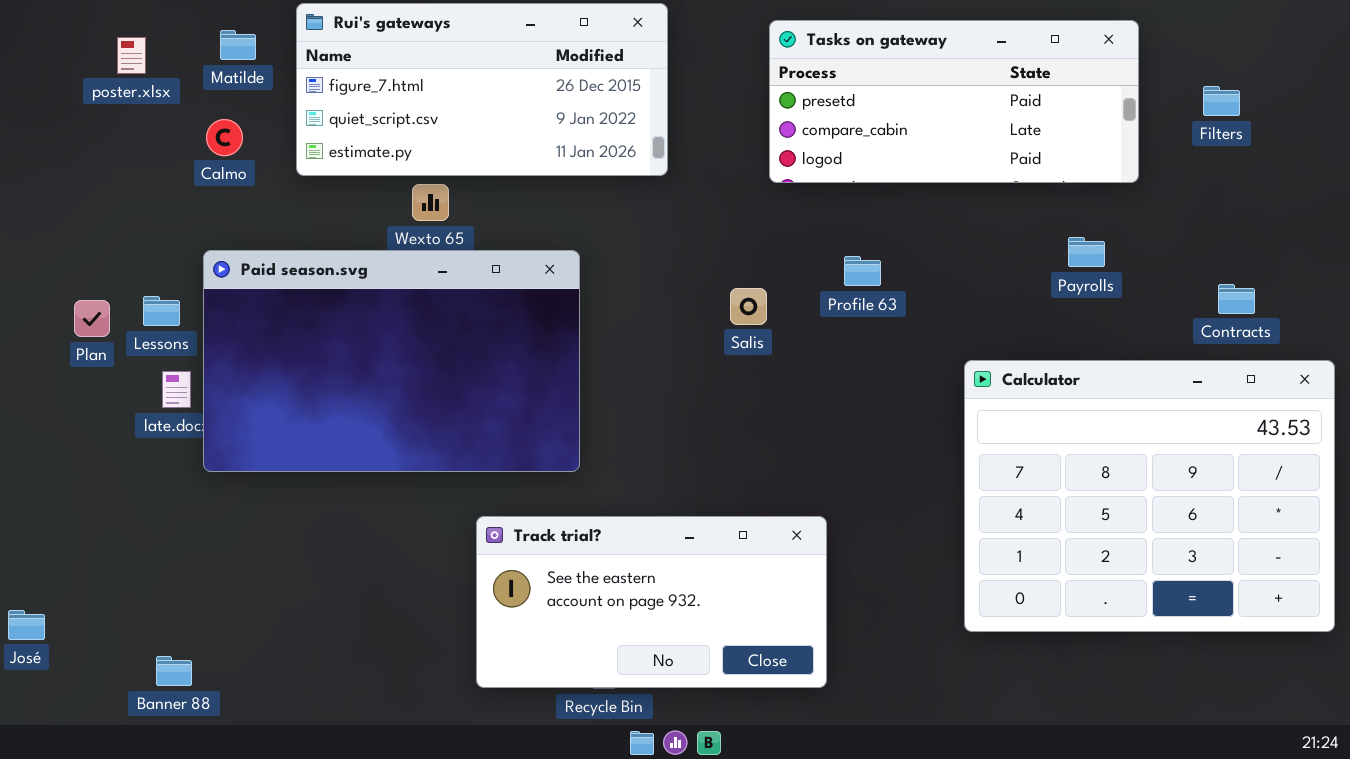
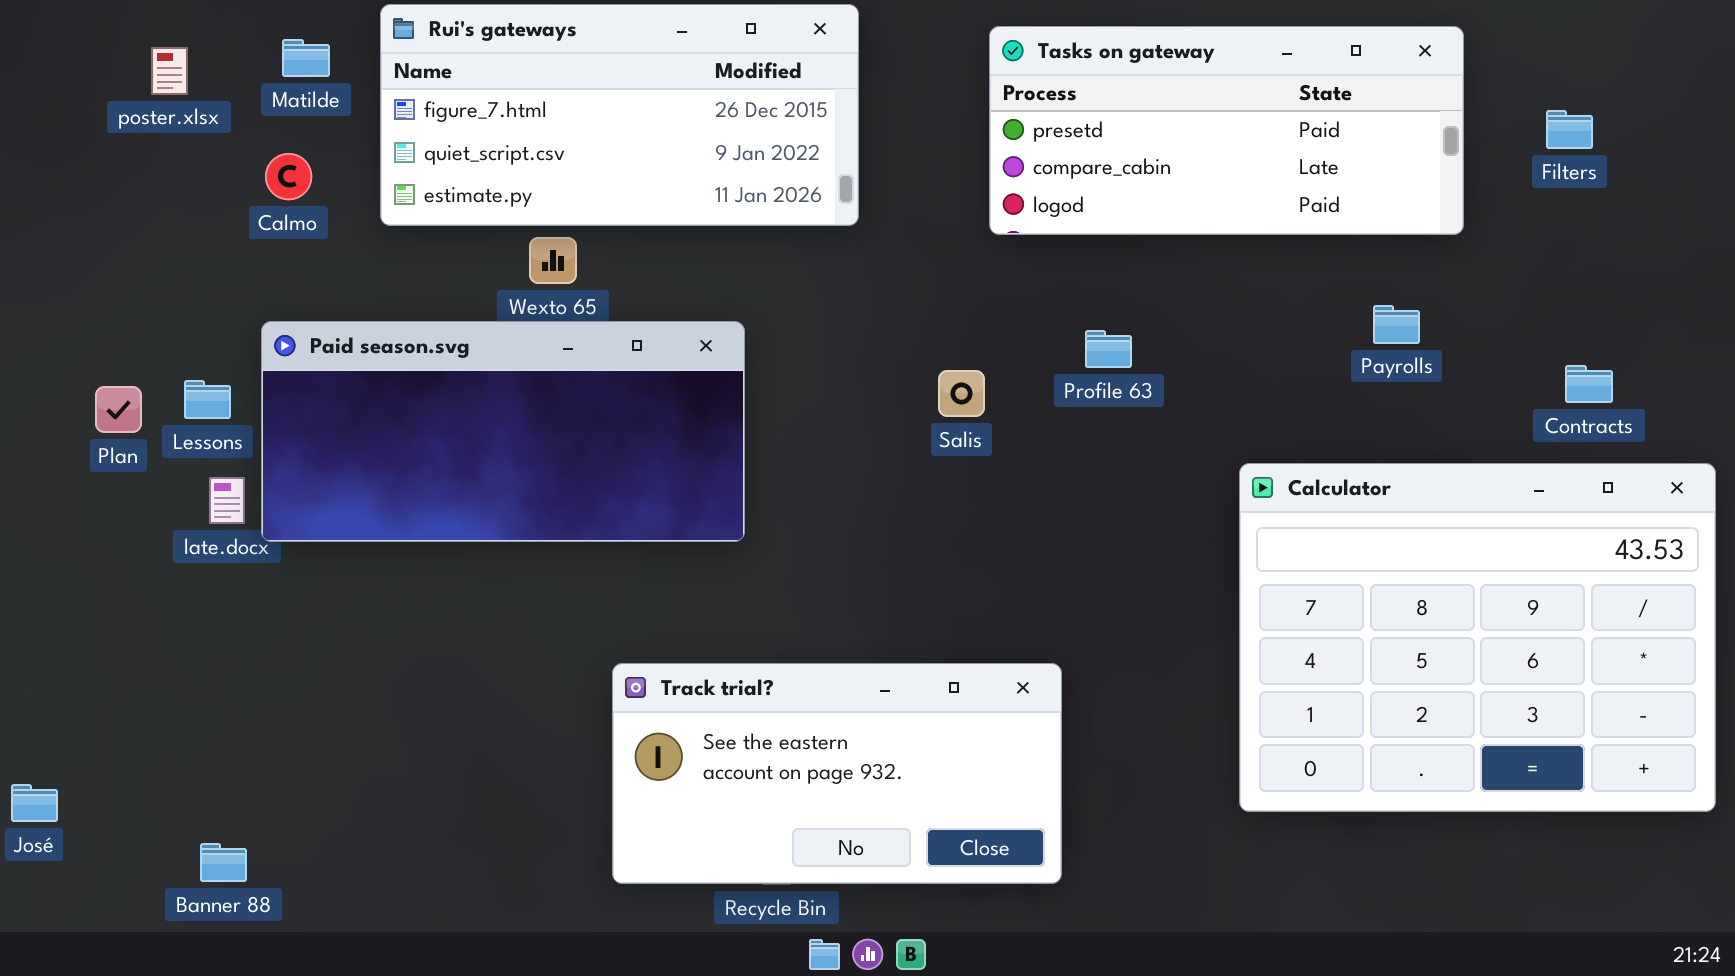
Paid season.svg: [203,250,580,472] -> [261,321,745,542], resized

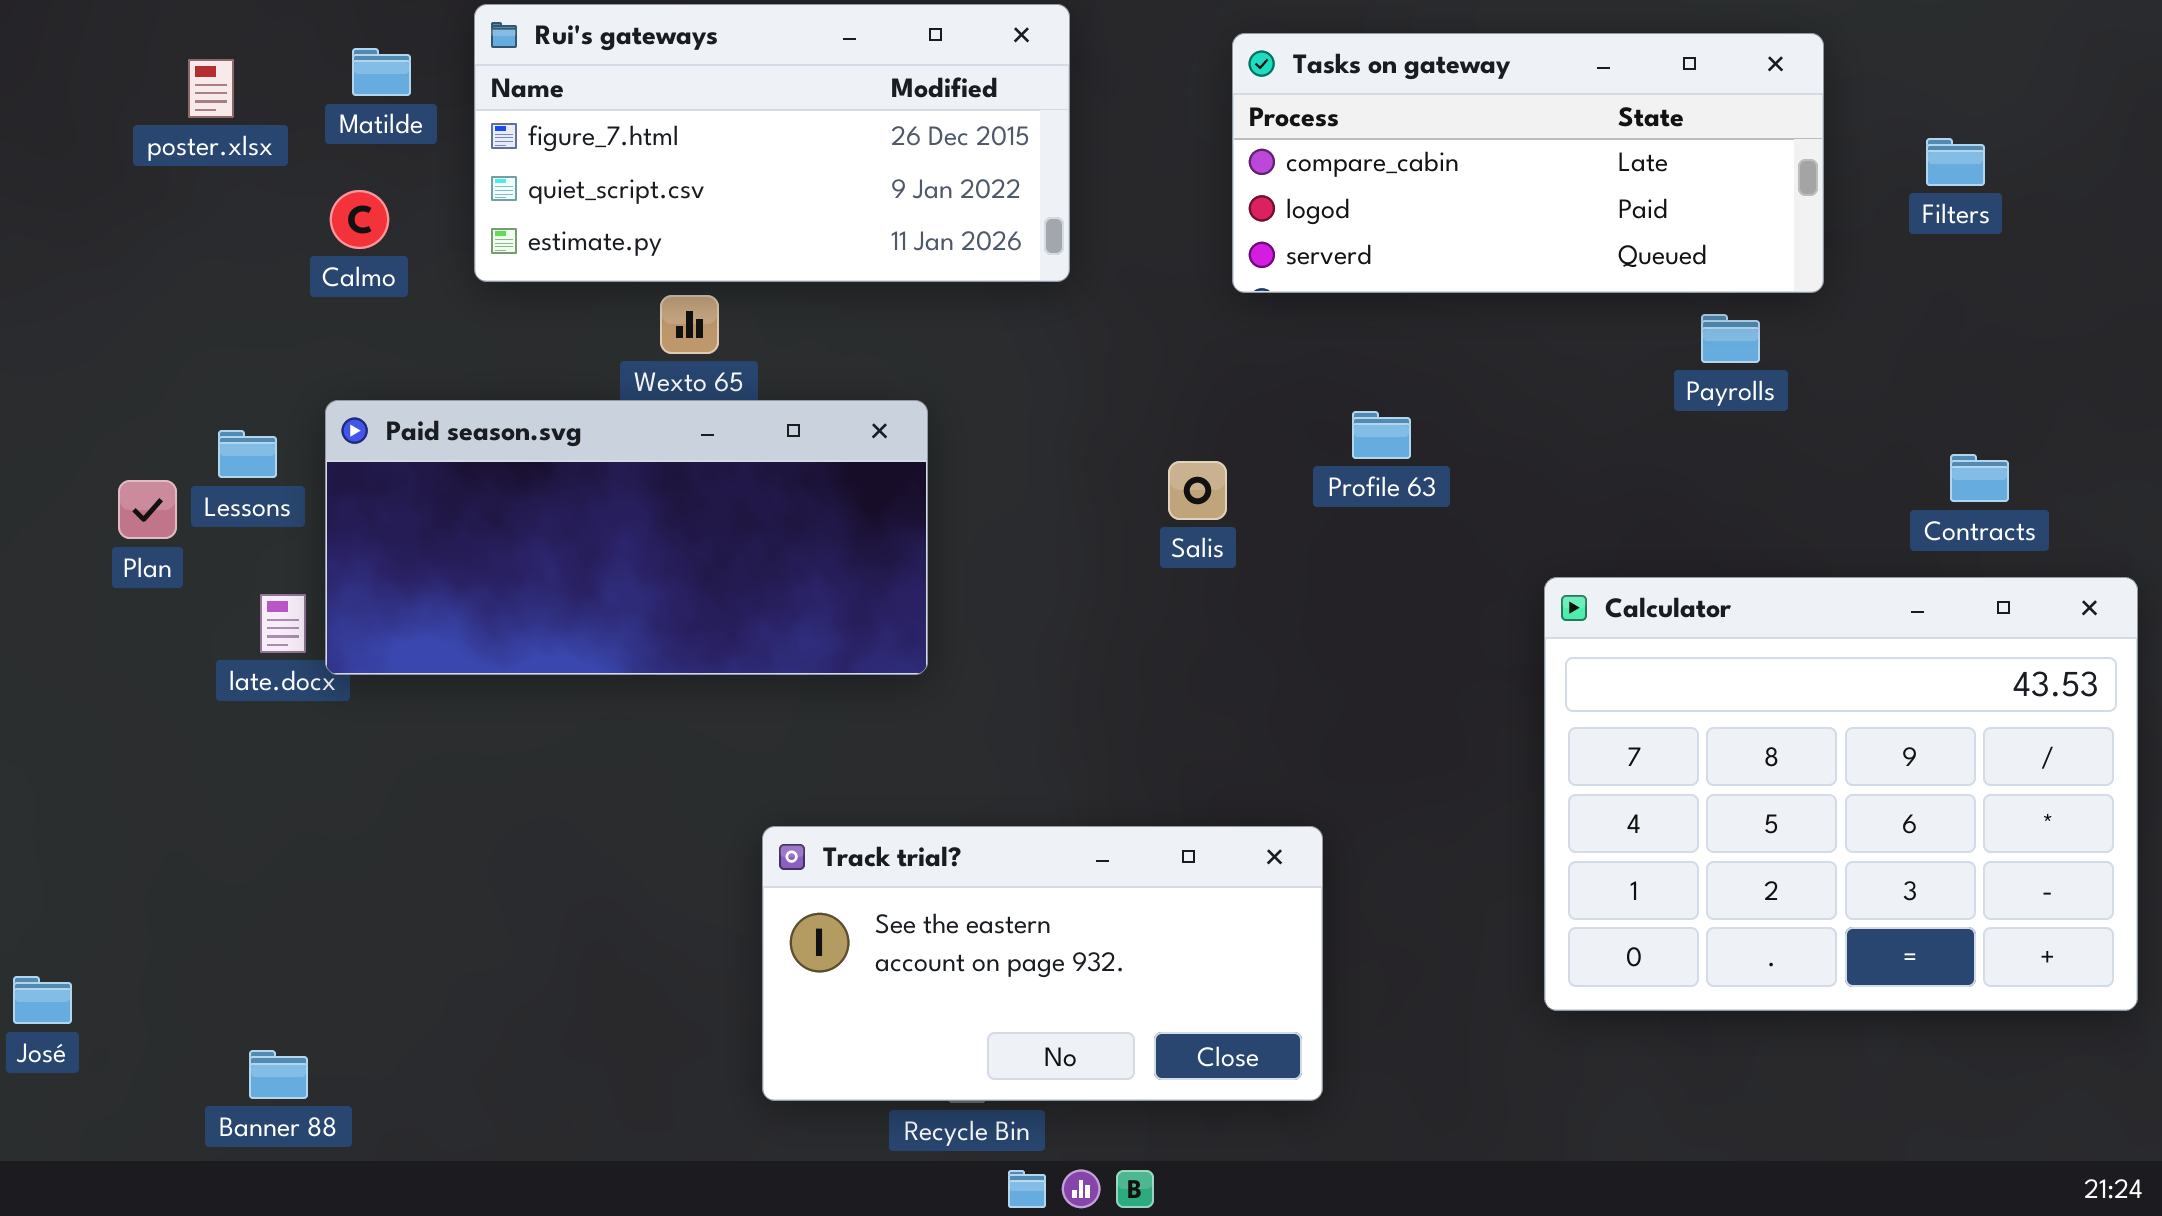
Tasks on gateway: [989,26,1464,235] -> [1232,33,1824,293], scrolled down 1 row
Payrolls: [1373,305,1420,344] -> [1701,314,1760,363], moved
Lessons: [184,380,231,419] -> [218,430,277,478], moved

